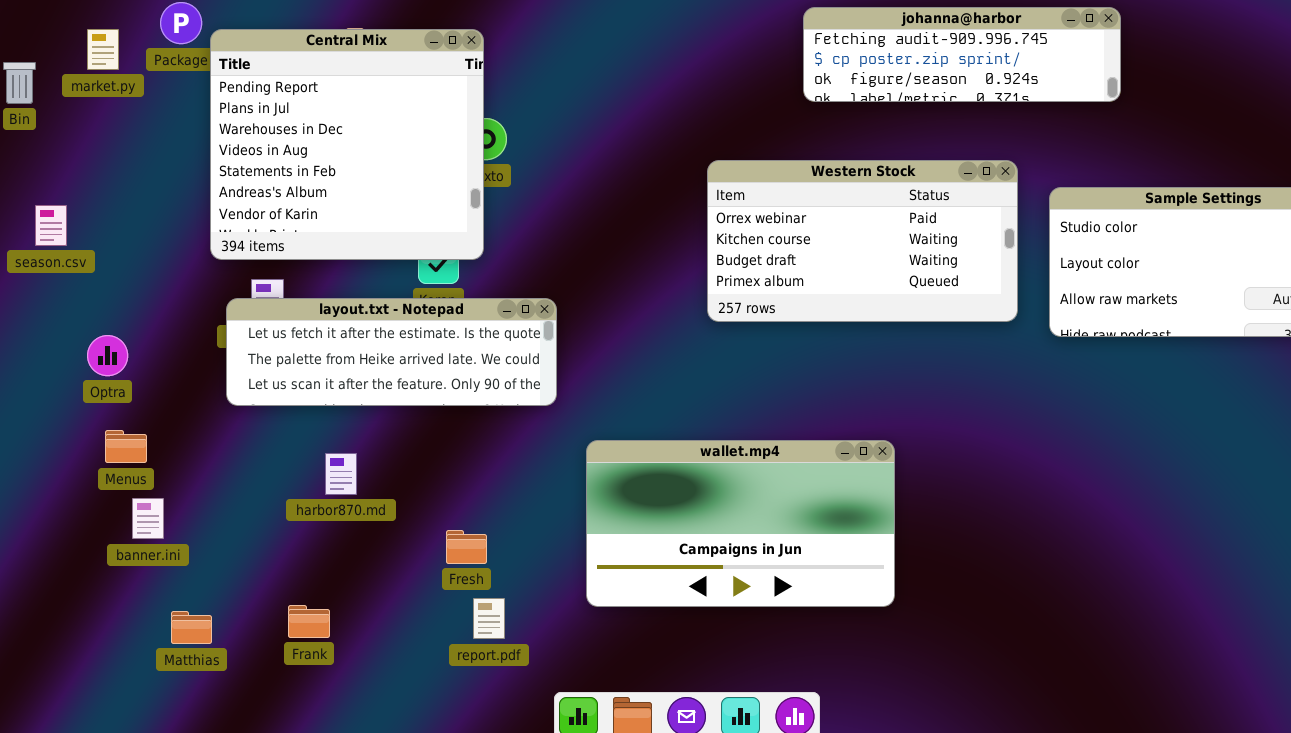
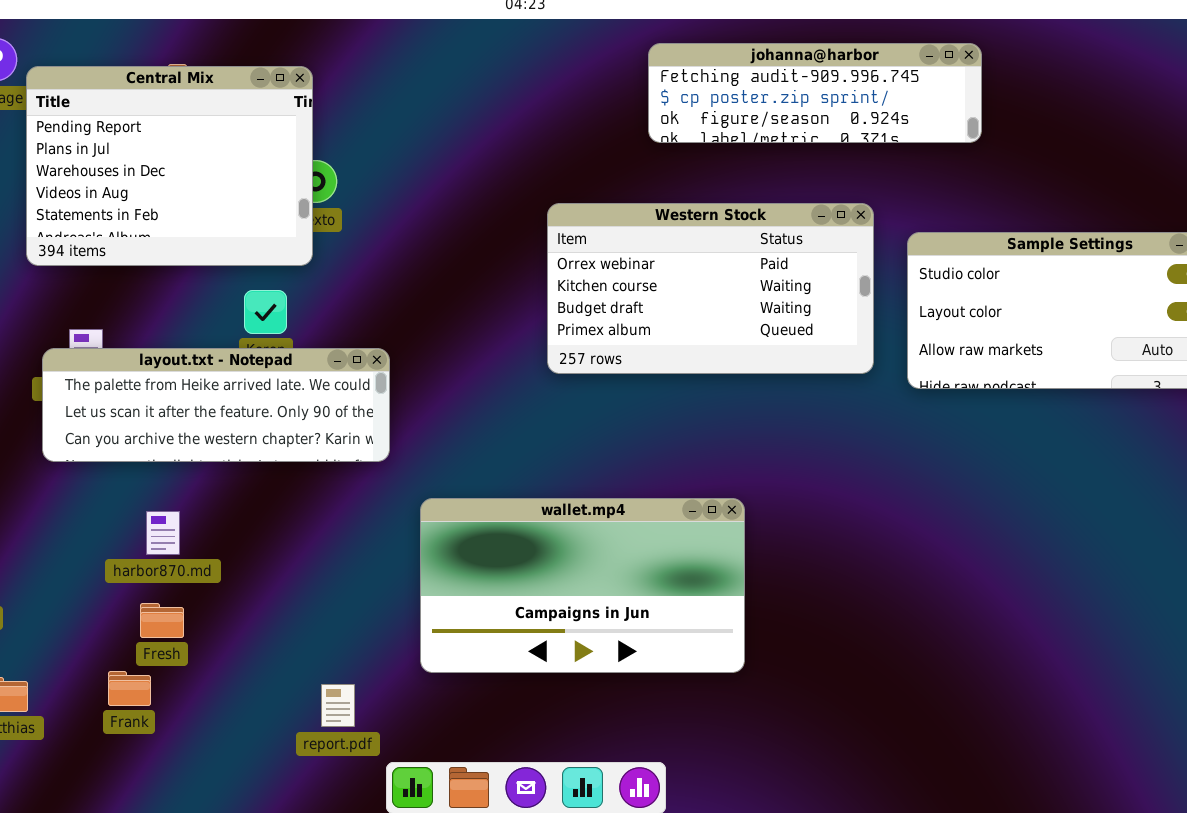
Central Mix: [210,29,484,260] -> [26,66,313,266], resized
layout.txt - Notepad: [226,298,557,406] -> [42,348,390,462], scrolled down 1 row
Fresh: [446,530,487,564] -> [140,603,184,638], moved
report.pdf: [473,598,505,639] -> [321,684,355,727], moved

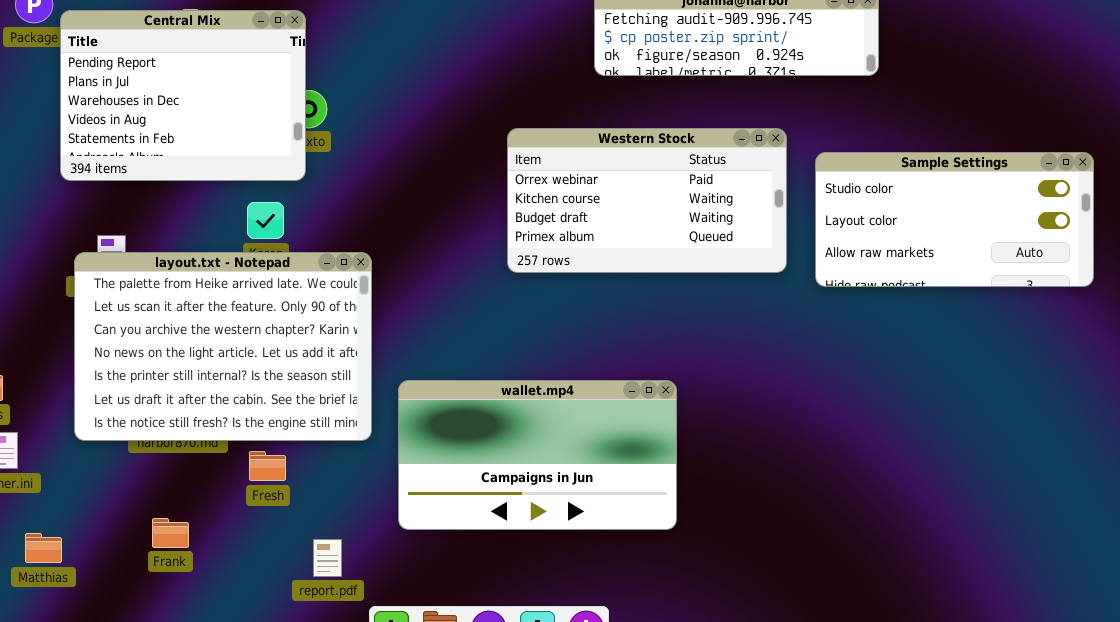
layout.txt - Notepad: [42,348,390,462] -> [74,252,372,441], resized
Fresh: [140,603,184,638] -> [249,451,286,481], moved
Frank: [108,671,151,706] -> [152,518,189,548], moved

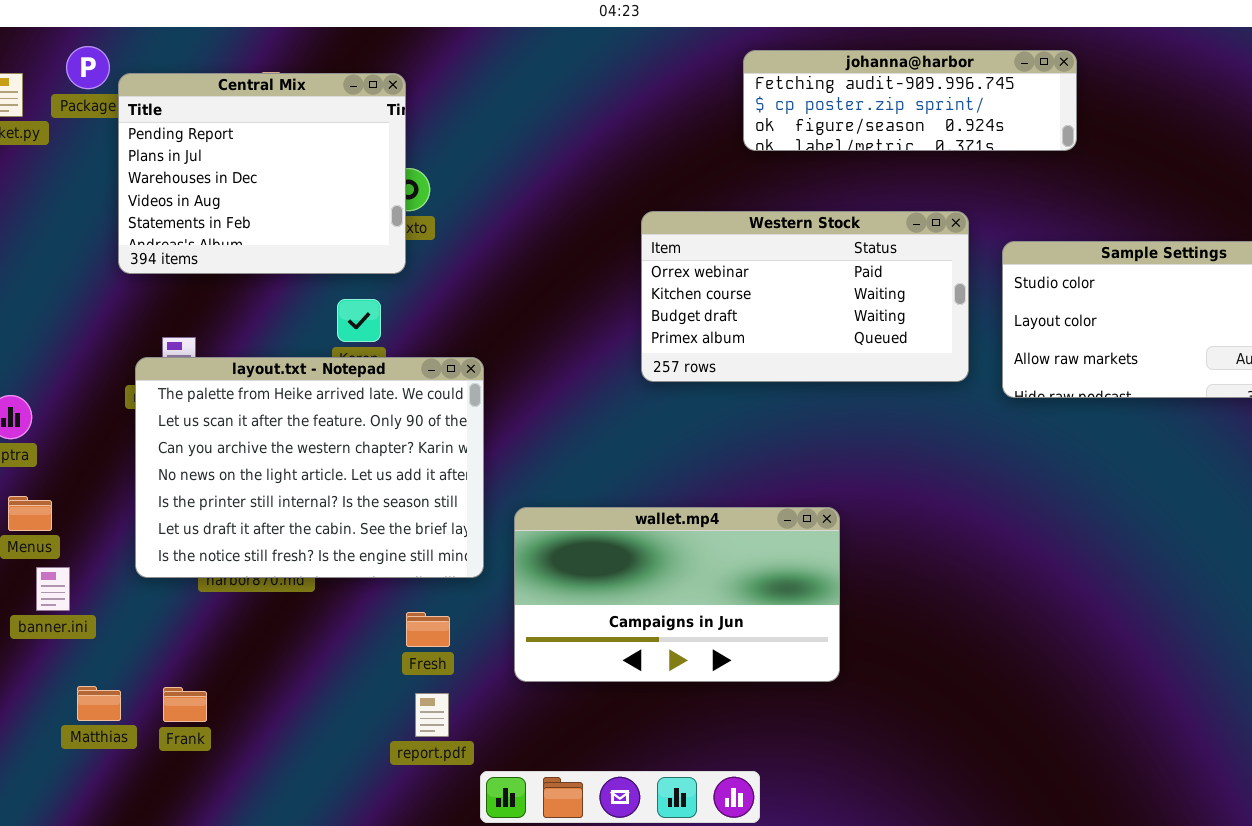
Fresh: [249,451,286,481] -> [406,612,450,647], moved
Frank: [152,518,189,548] -> [163,687,207,722], moved

